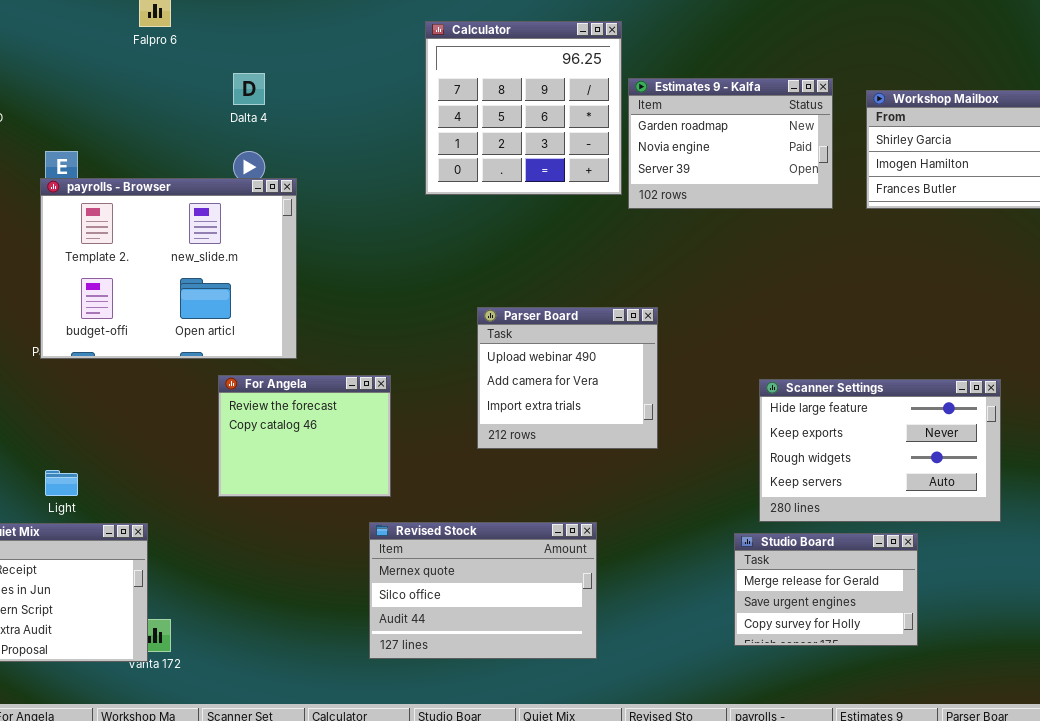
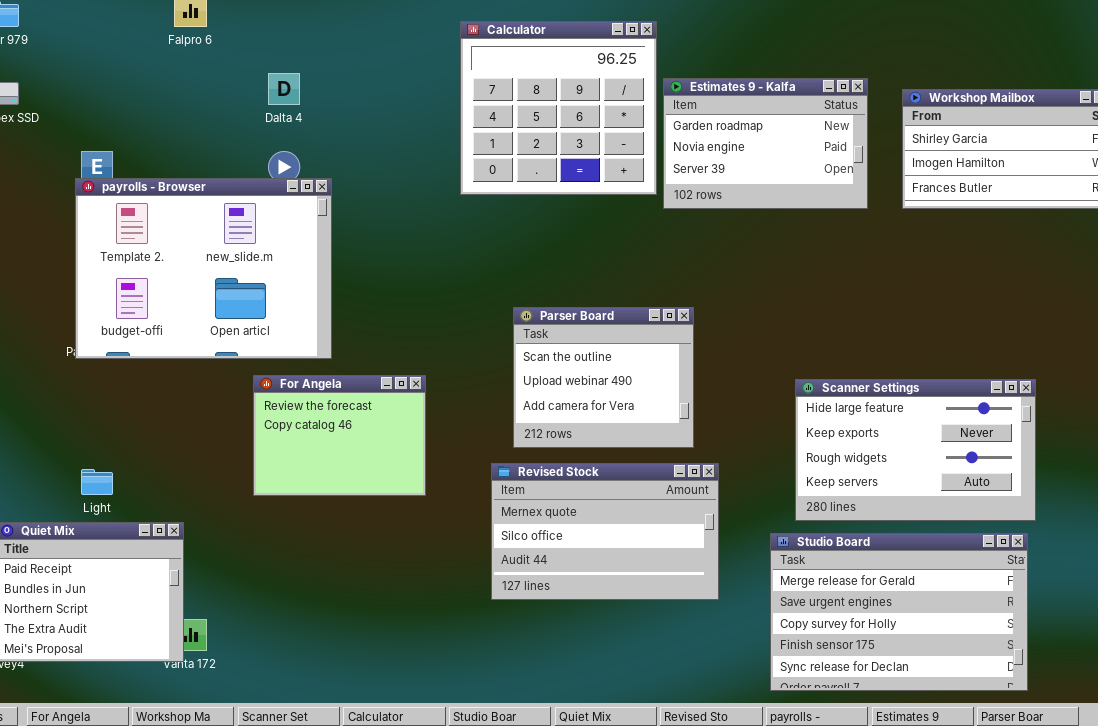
Parser Board: [477,307,658,449] -> [513,307,694,448], scrolled up 1 row
Revised Stock: [369,522,597,659] -> [491,463,719,600], moved
Studio Board: [734,533,918,646] -> [770,533,1028,691], resized

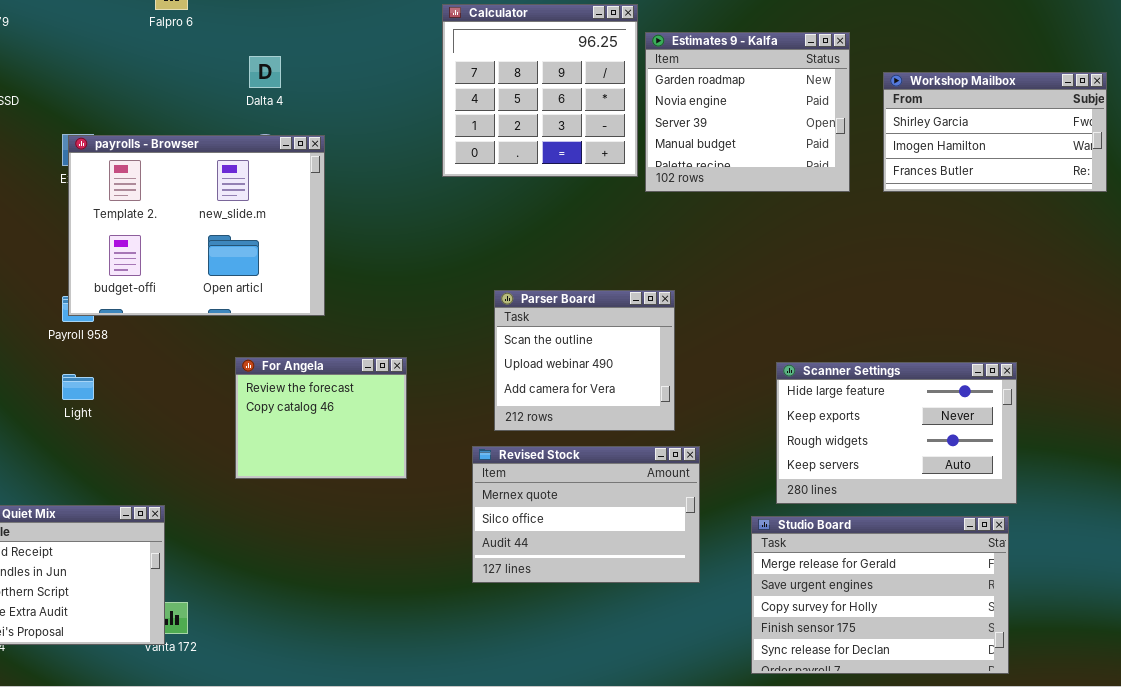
Estimates 9 - Kalfa: [663,78,868,209] -> [645,32,850,192], resized
payrolls - Browser: [75,178,332,359] -> [68,135,325,316], moved
Light: [81,469,113,495] -> [62,374,94,400], moved

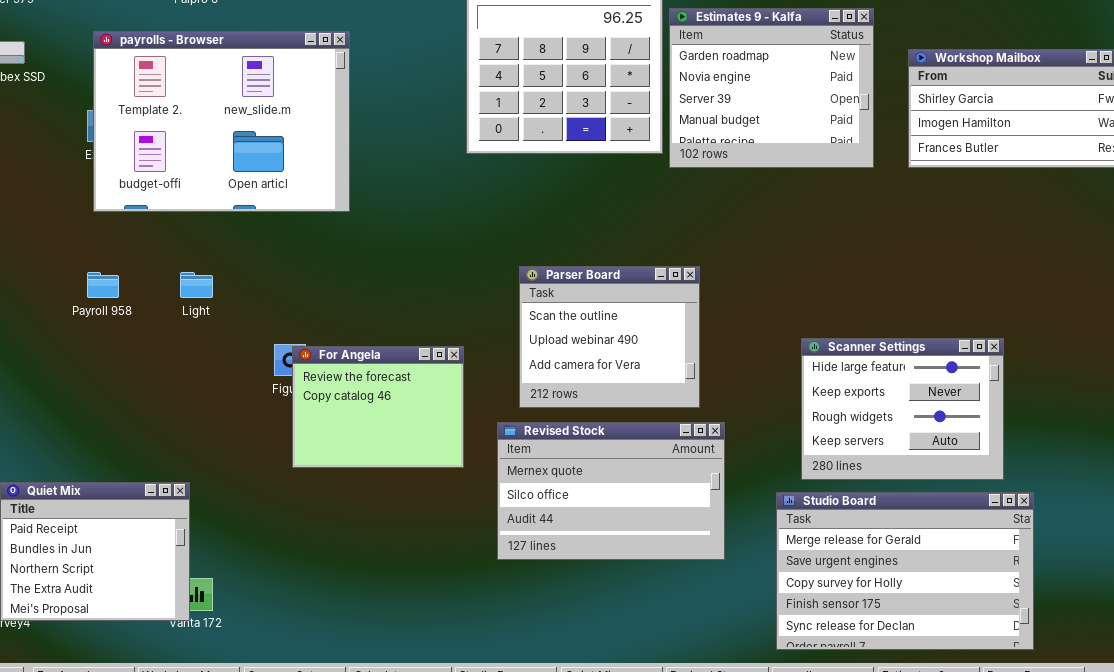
payrolls - Browser: [68,135,325,316] -> [93,31,350,212], moved
For Angela: [235,357,407,479] -> [292,346,464,468], moved
Scanner Settings: [776,362,1017,504] -> [801,338,1004,480], resized
Light: [62,374,94,400] -> [180,272,213,298], moved

